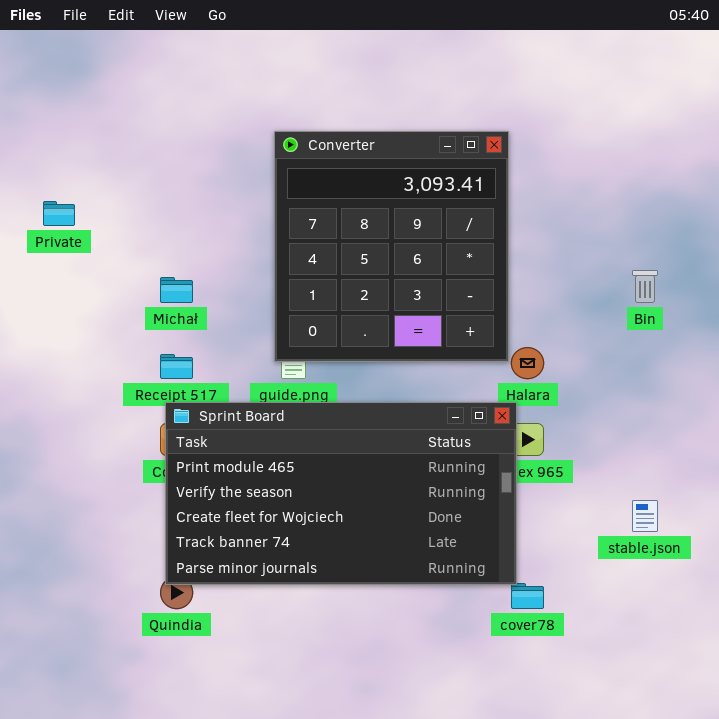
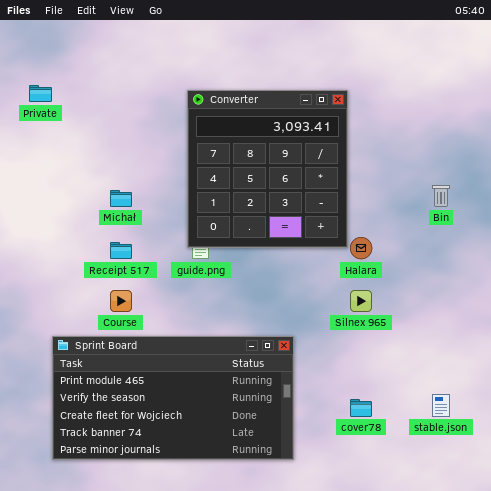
Private: [43,201,75,226] -> [29,85,52,102], moved
Sprint Board: [165,402,517,585] -> [52,336,294,460], moved
stable.json: [632,500,658,532] -> [432,394,450,417], moved

